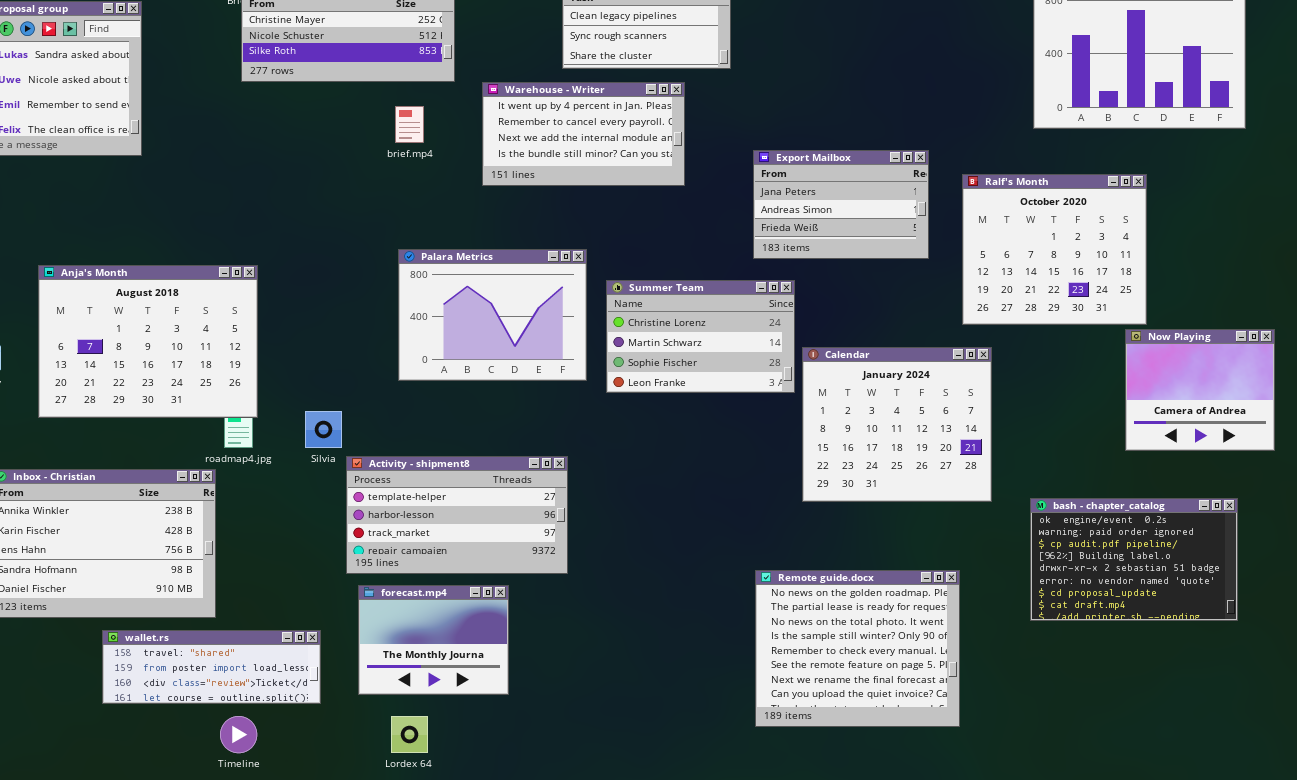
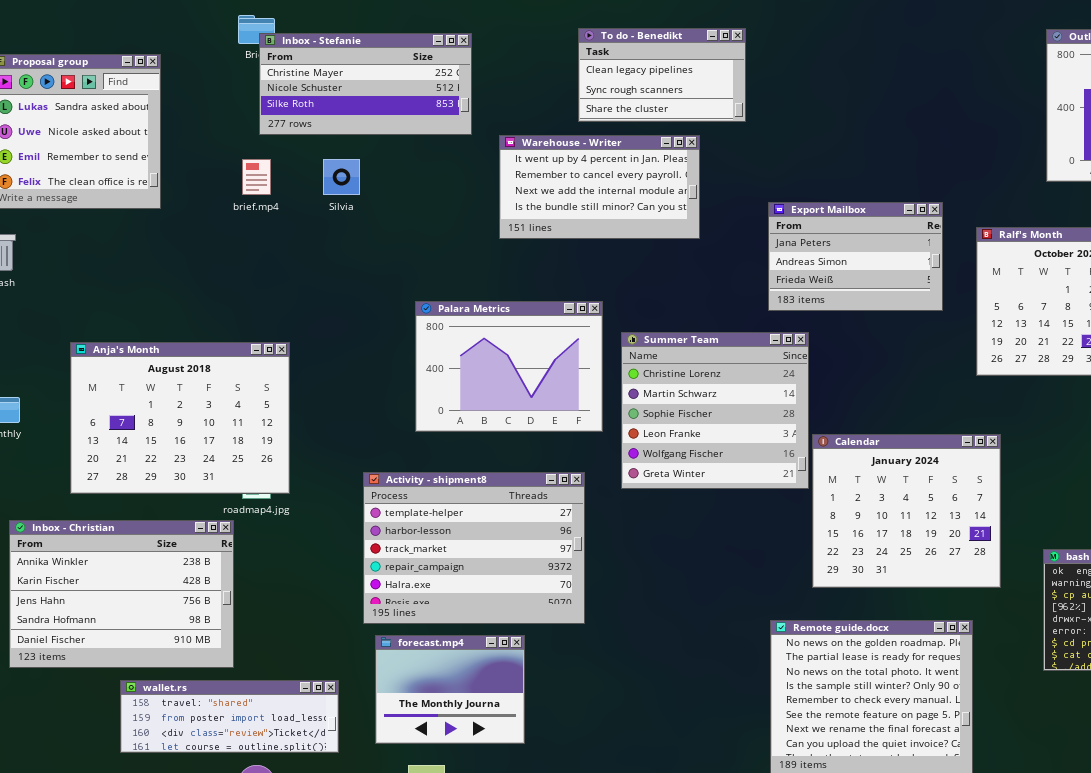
brief.mp4: [395,106,424,143] -> [242,159,271,195], moved
Anja's Month: [38,265,258,418] -> [70,342,290,494], moved
Summer Team: [606,280,795,393] -> [621,332,809,489], resized
Calendar: [802,347,992,502] -> [812,434,1001,588], moved
Silvia: [305,411,342,448] -> [323,159,360,195], moved
Activity - shipment8: [346,456,568,574] -> [363,472,585,624], resized

